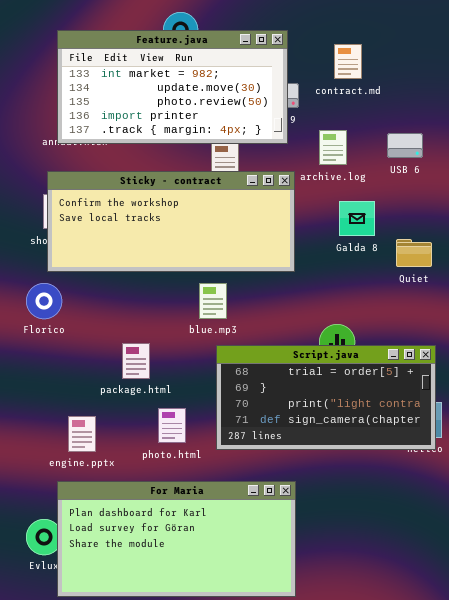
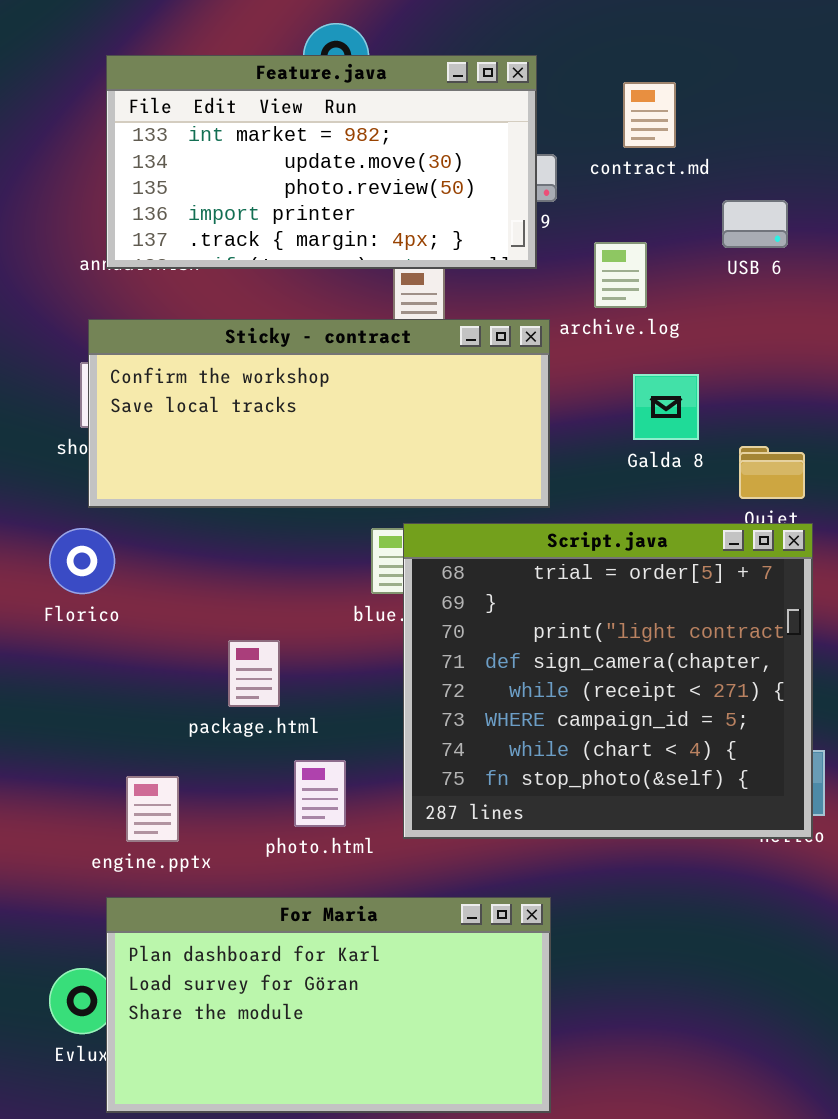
USB 6: [387,133,423,158] -> [722,200,788,248], moved
Script.java: [216,345,436,450] -> [403,523,813,839], resized

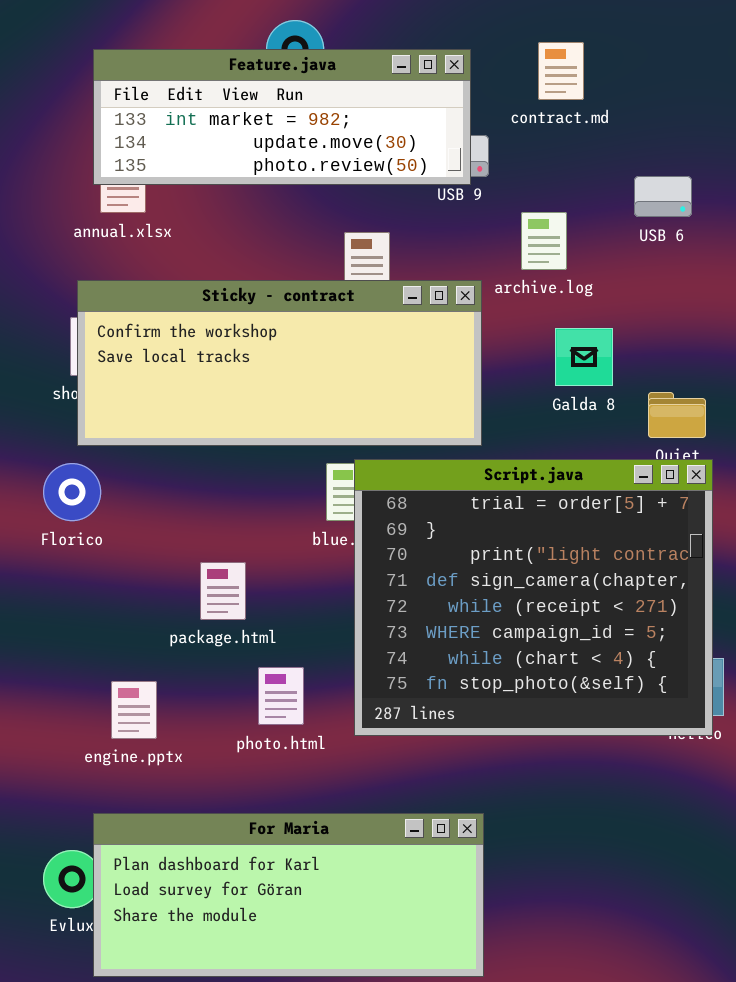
Feature.java: [106,55,537,269] -> [93,49,471,185], resized
contract.md: [623,82,676,148] -> [538,42,584,100], moved
For Maria: [106,897,551,1113] -> [93,813,484,977], resized

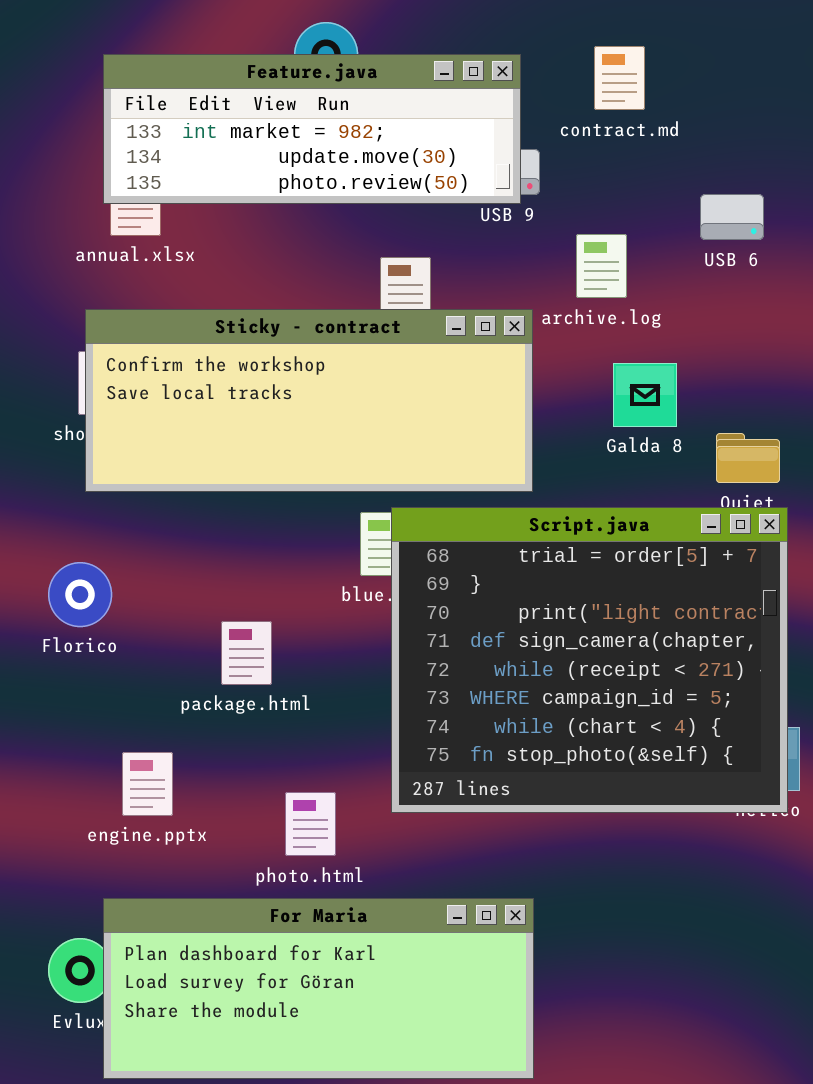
Florico: [43,463,101,521] -> [48,562,112,627], moved
photo.html: [258,667,304,725] -> [285,792,336,856], moved

